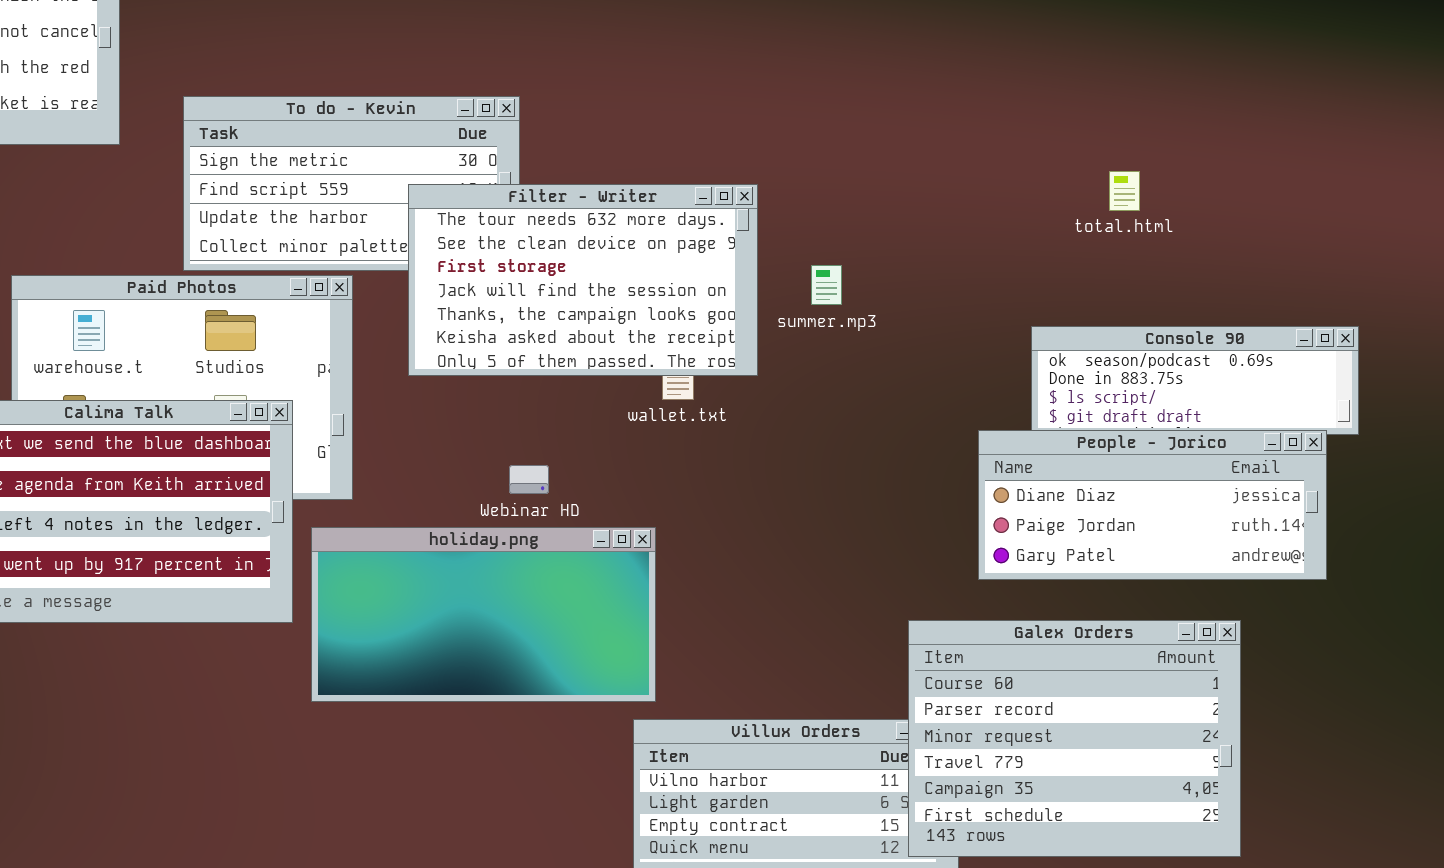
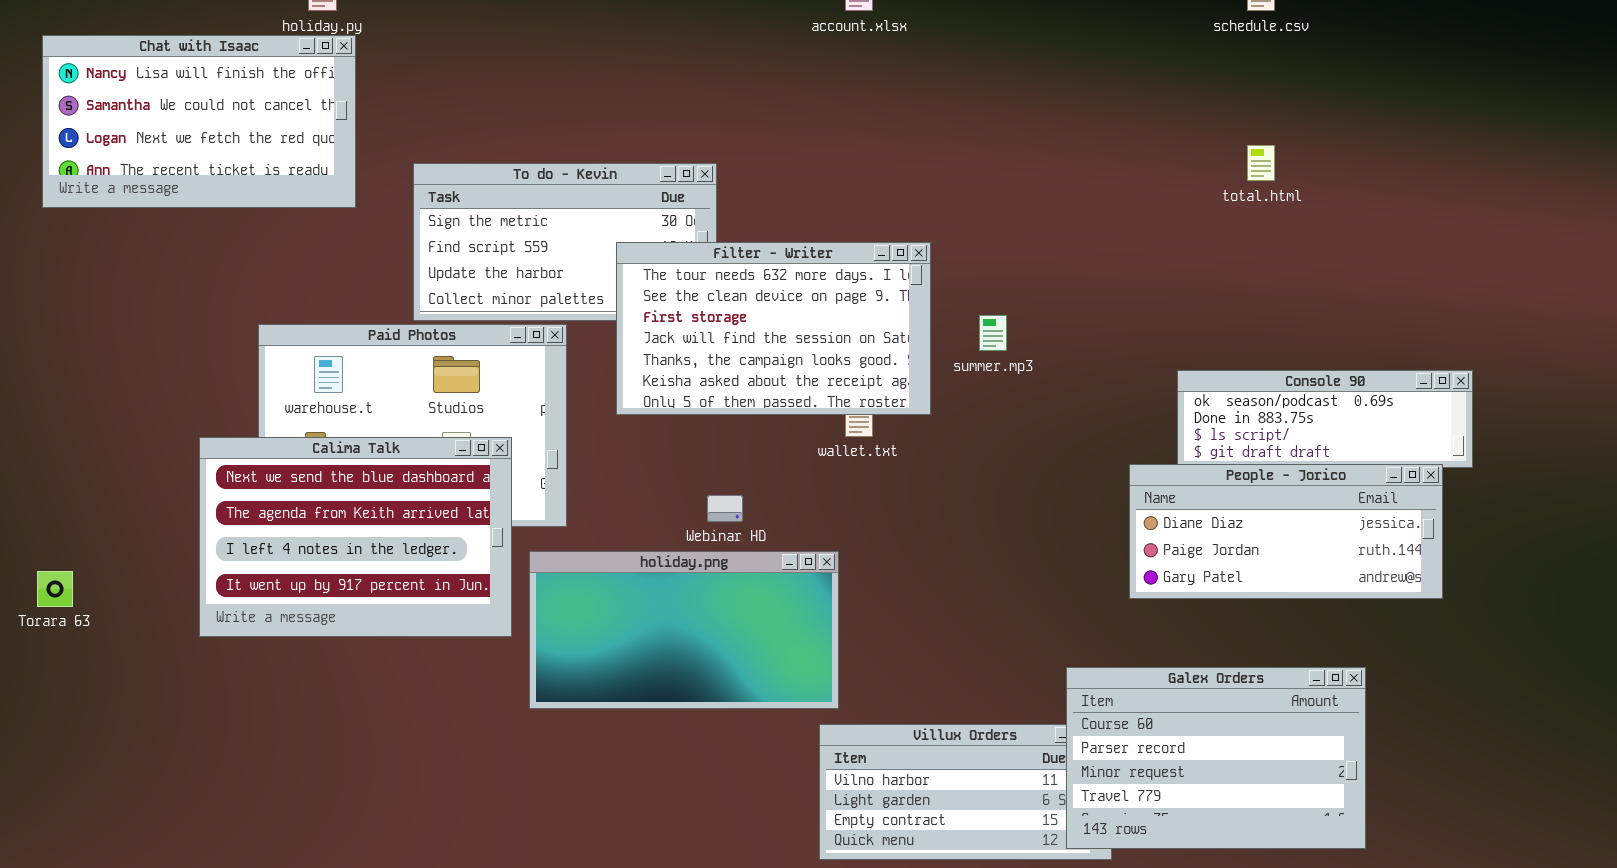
total.html: [1109,171,1140,211] -> [1247,145,1275,181], moved
Galex Orders: [908,620,1241,857] -> [1066,667,1366,849], resized

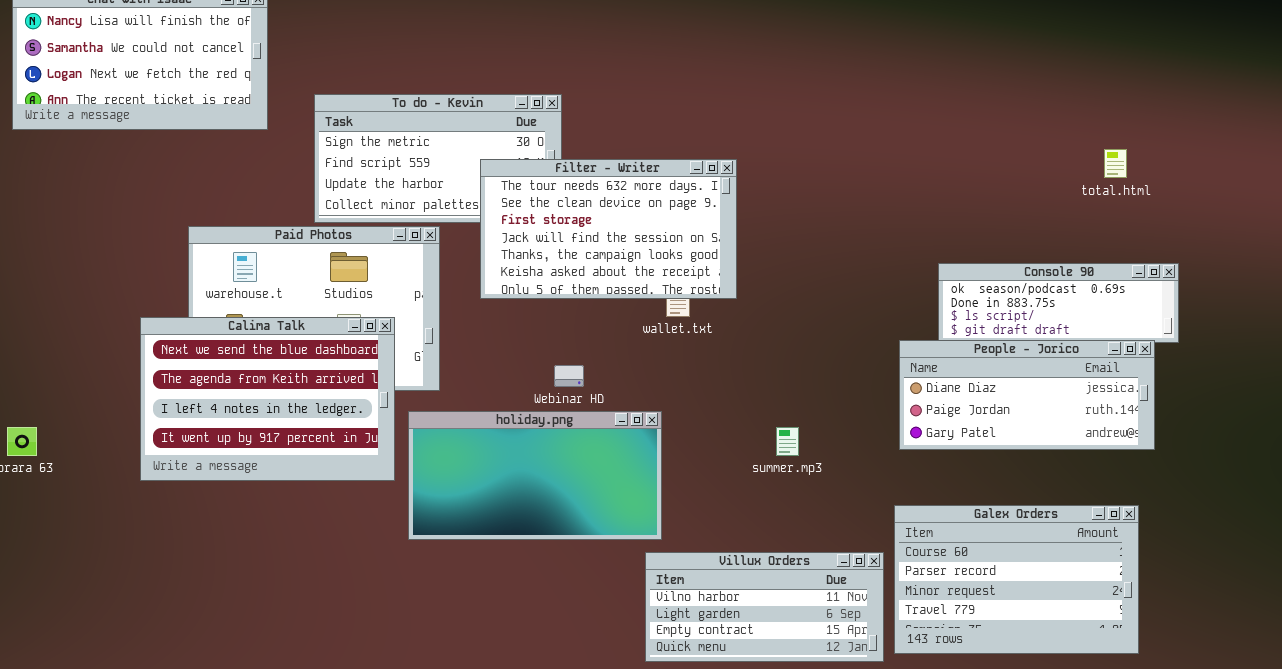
total.html: [1247,145,1275,181] -> [1104,149,1127,178], moved
summer.mp3: [979,315,1007,351] -> [776,427,799,456], moved
Galex Orders: [1066,667,1366,849] -> [894,505,1139,654], moved

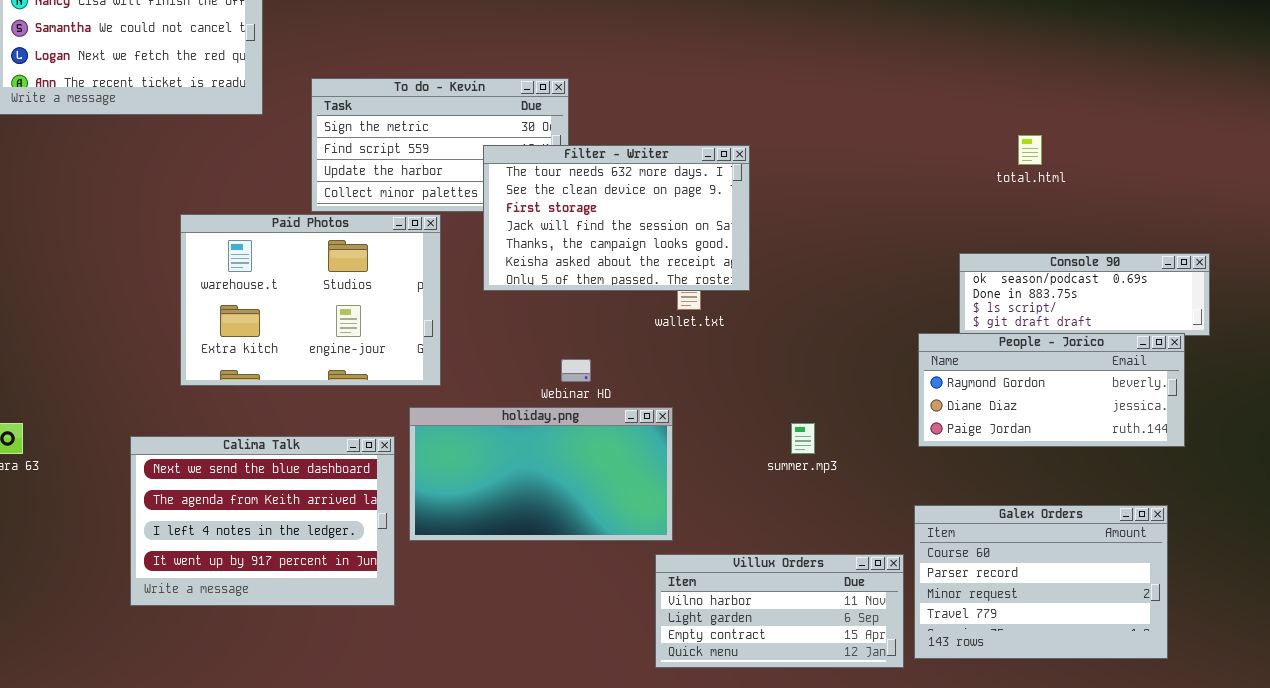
total.html: [1104,149,1127,178] -> [1018,135,1042,165], moved
Calima Talk: [140,317,395,481] -> [130,436,395,606], moved
People - Jorico: [899,340,1155,450] -> [918,333,1185,447], scrolled up 1 row

